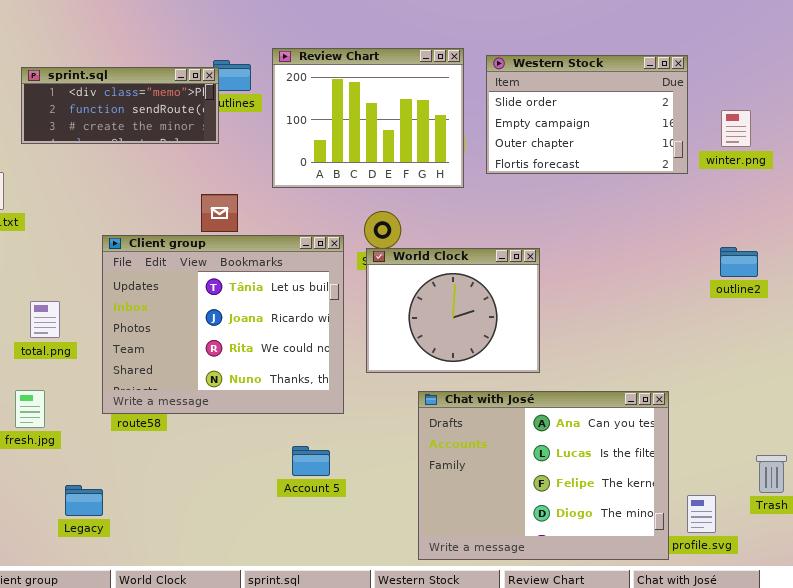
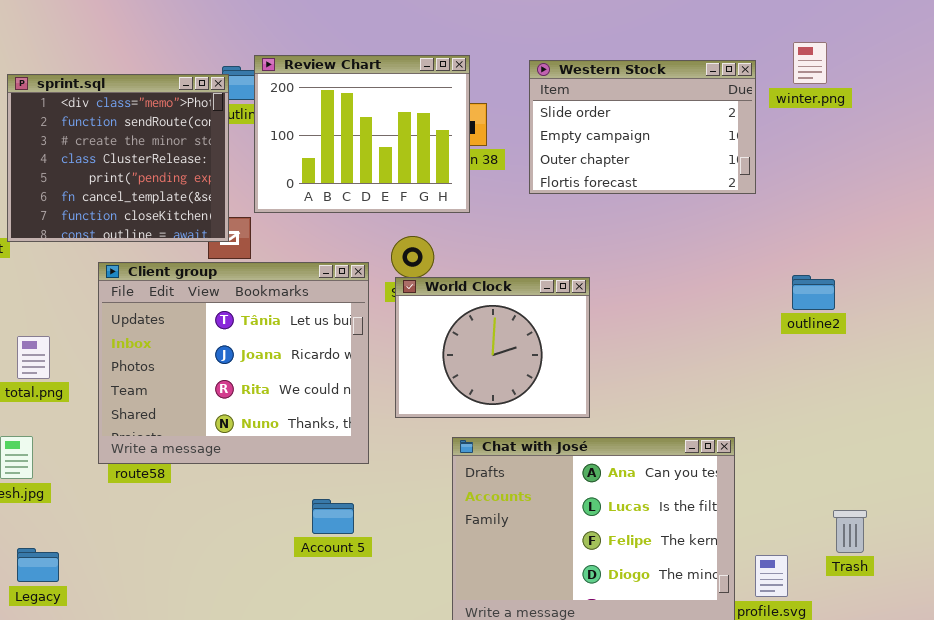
Review Chart: [272,48,464,188] -> [254,55,470,213], moved
sprint.sql: [21,67,219,144] -> [7,74,229,242], resized
winter.png: [721,110,751,147] -> [793,42,827,84], moved
Legacy: [65,485,103,516] -> [17,548,59,582], moved

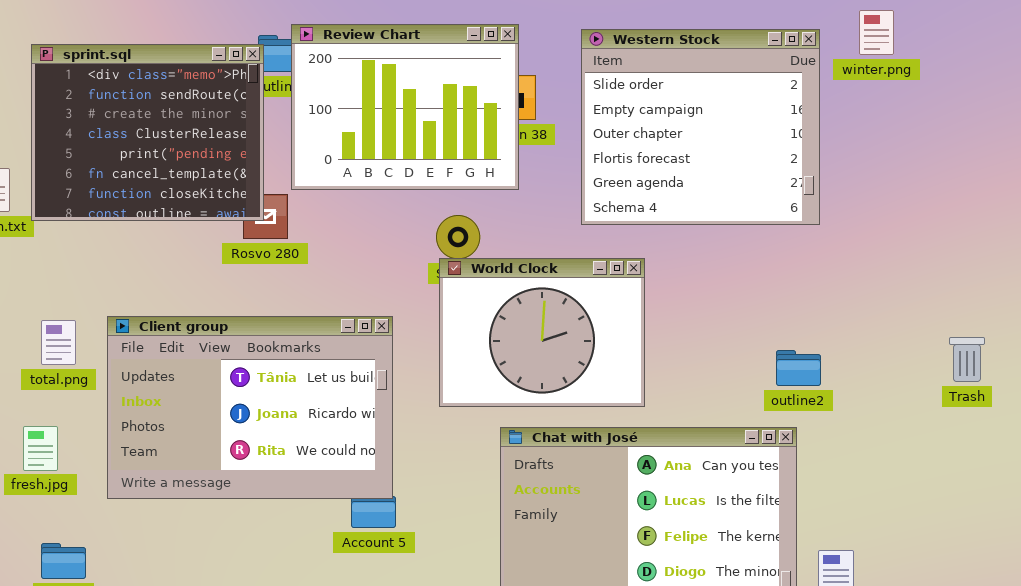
Western Stock: [529,60,756,194] -> [581,29,820,225], resized
Client group: [98,262,369,464] -> [107,316,393,499], moved, resized
outline2: [792,275,835,310] -> [776,350,821,386], moved
Trash: [833,510,867,553] -> [949,337,985,382], moved

